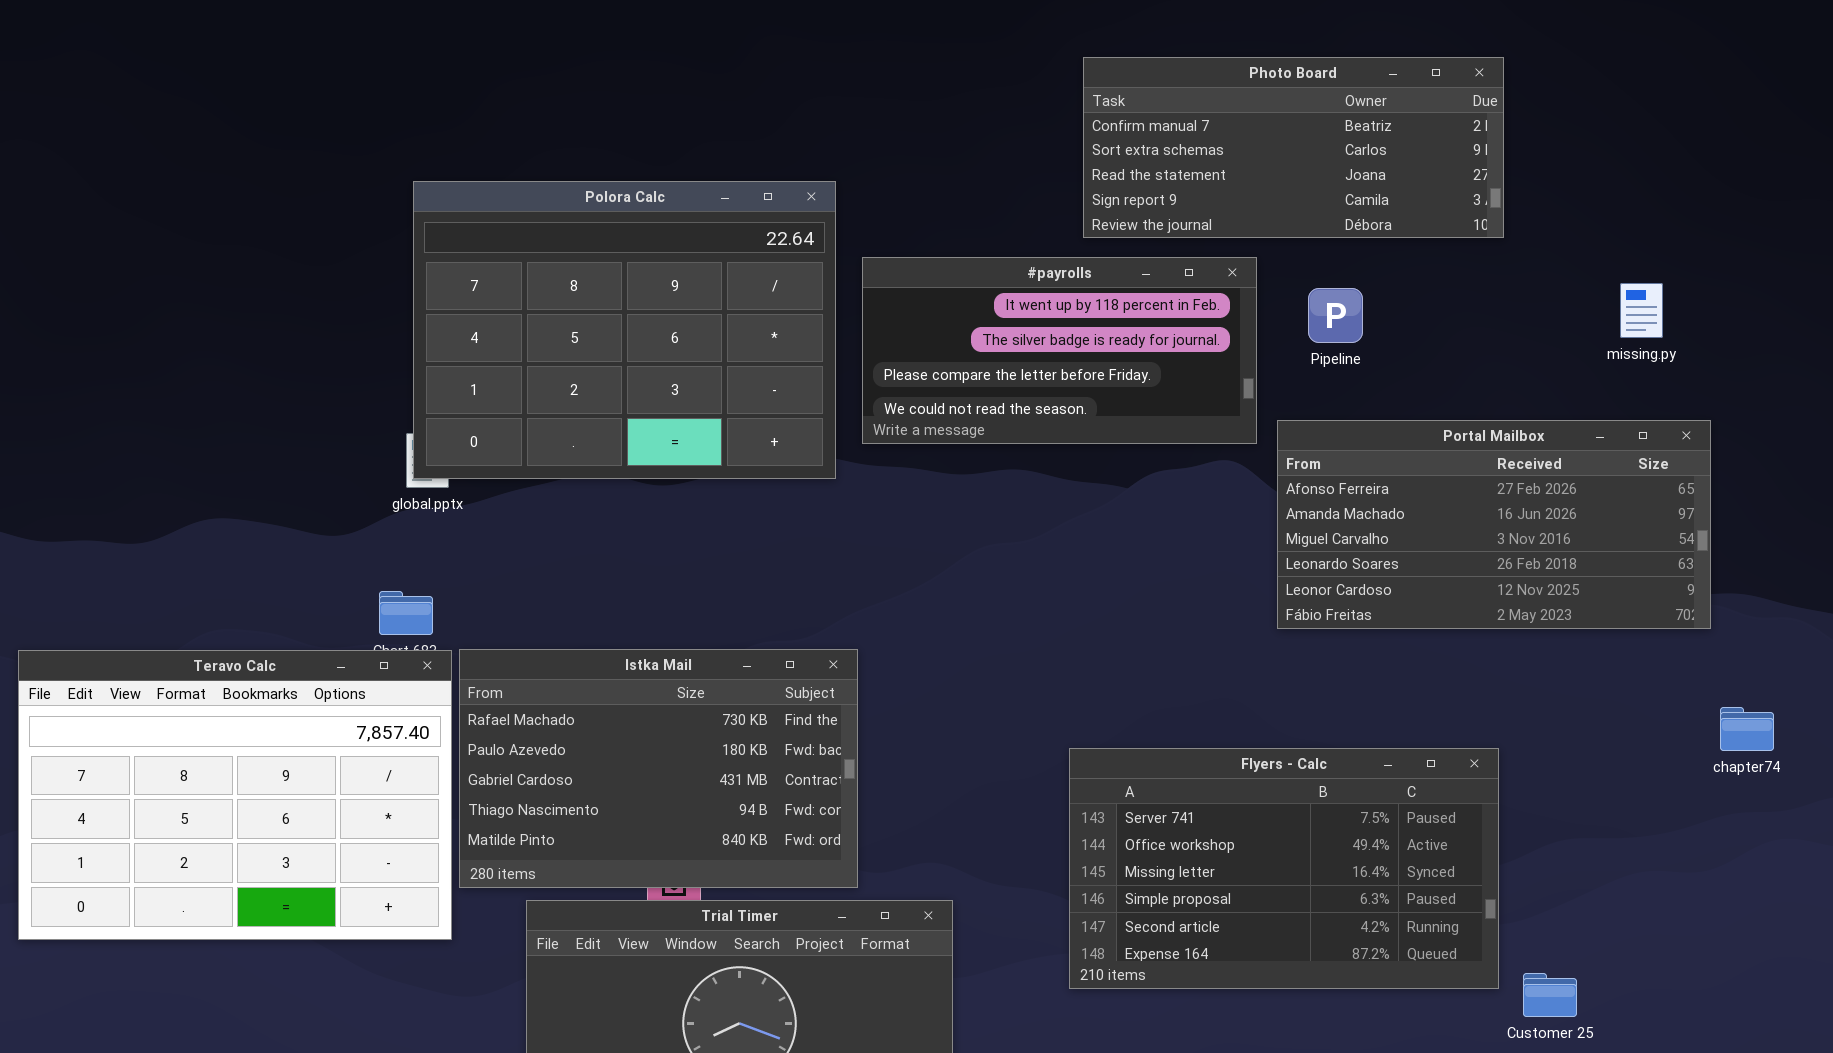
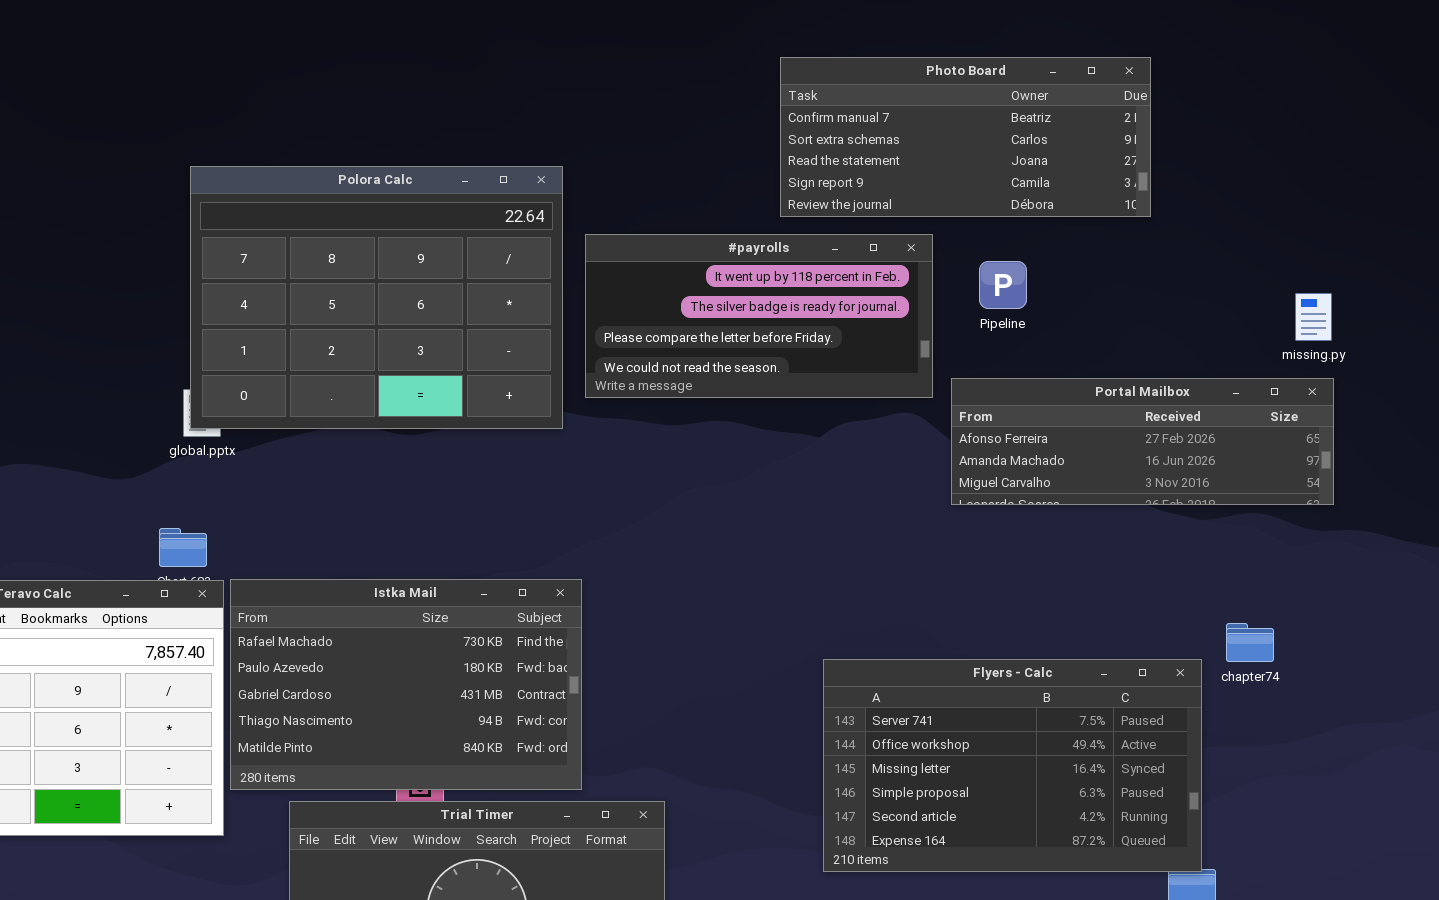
missing.py: [1620,283,1663,338] -> [1295,293,1332,341], moved
Portal Mailbox: [1277,420,1711,629] -> [951,378,1334,505], resized
chapter74: [1720,707,1774,751] -> [1226,623,1274,662], moved
Flyers - Calc: [1069,748,1499,989] -> [823,659,1202,872], moved

